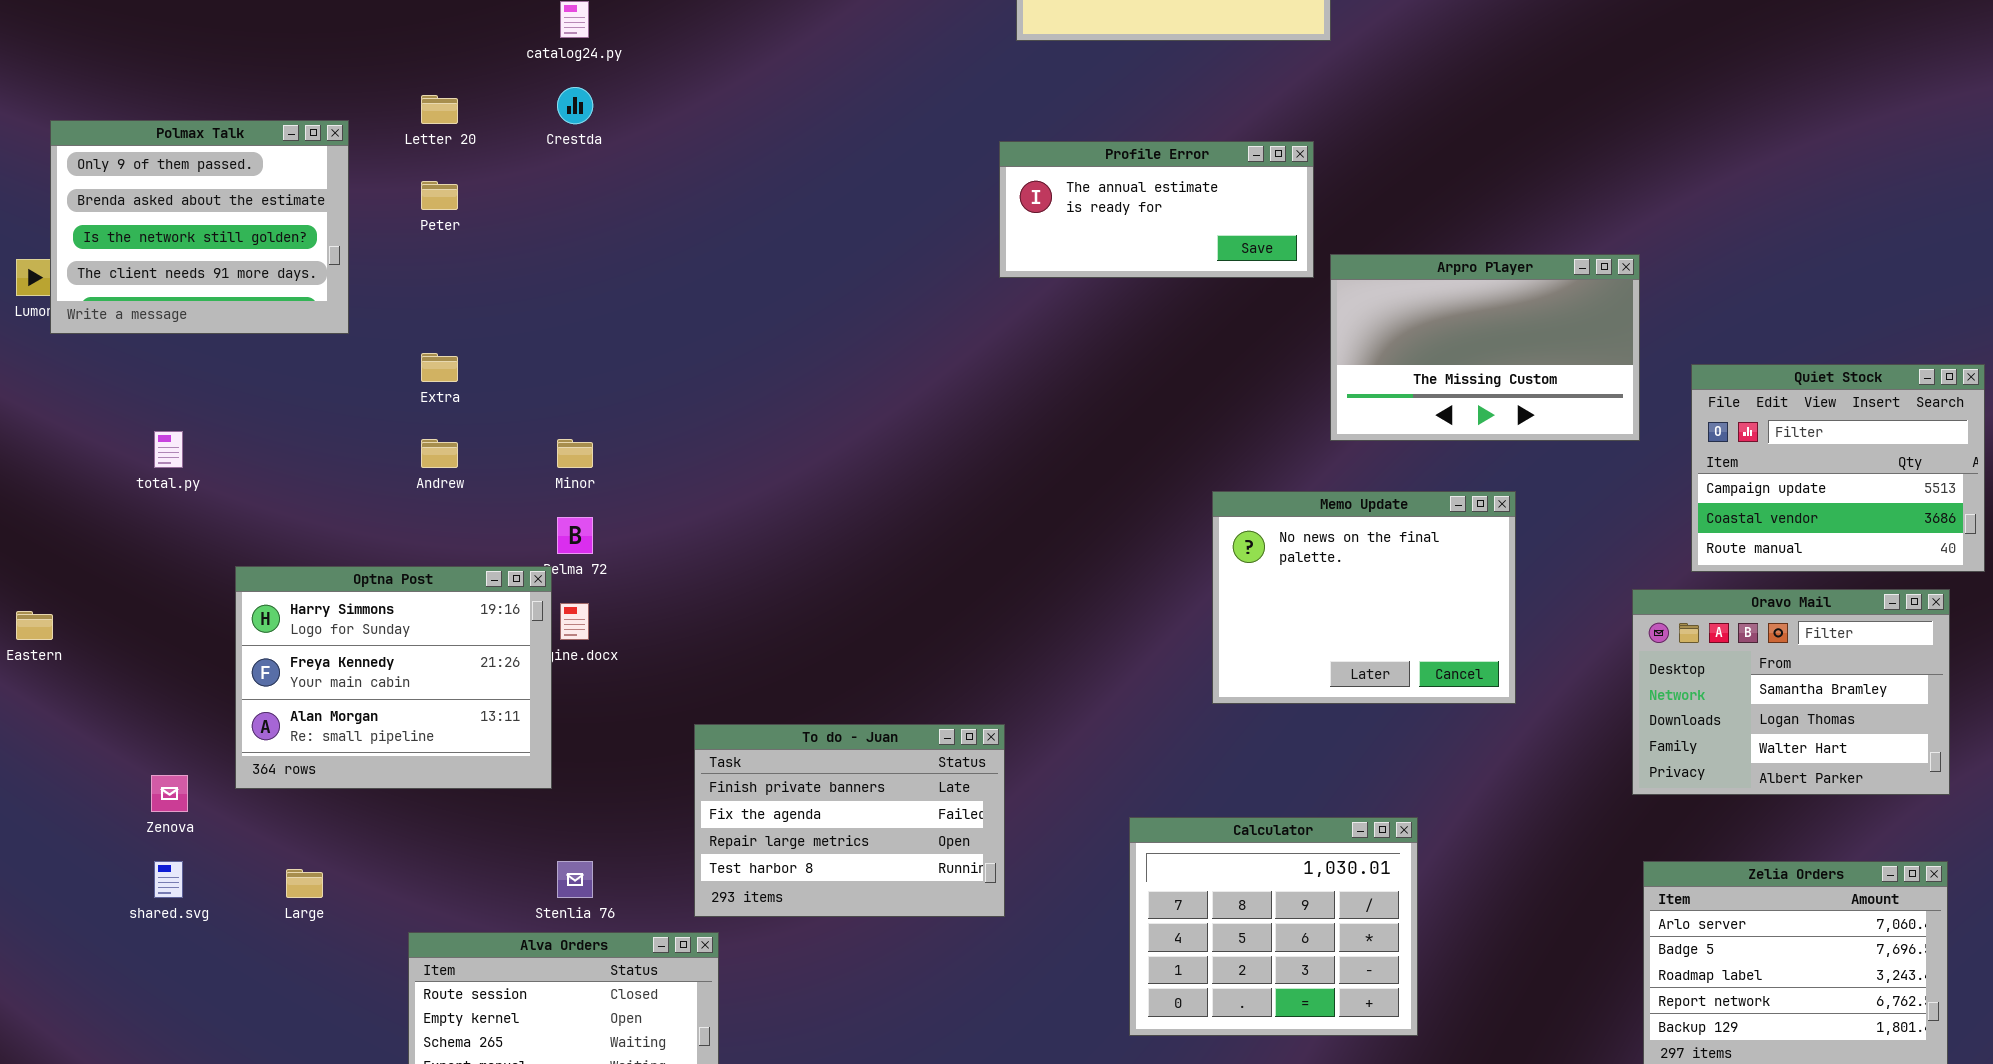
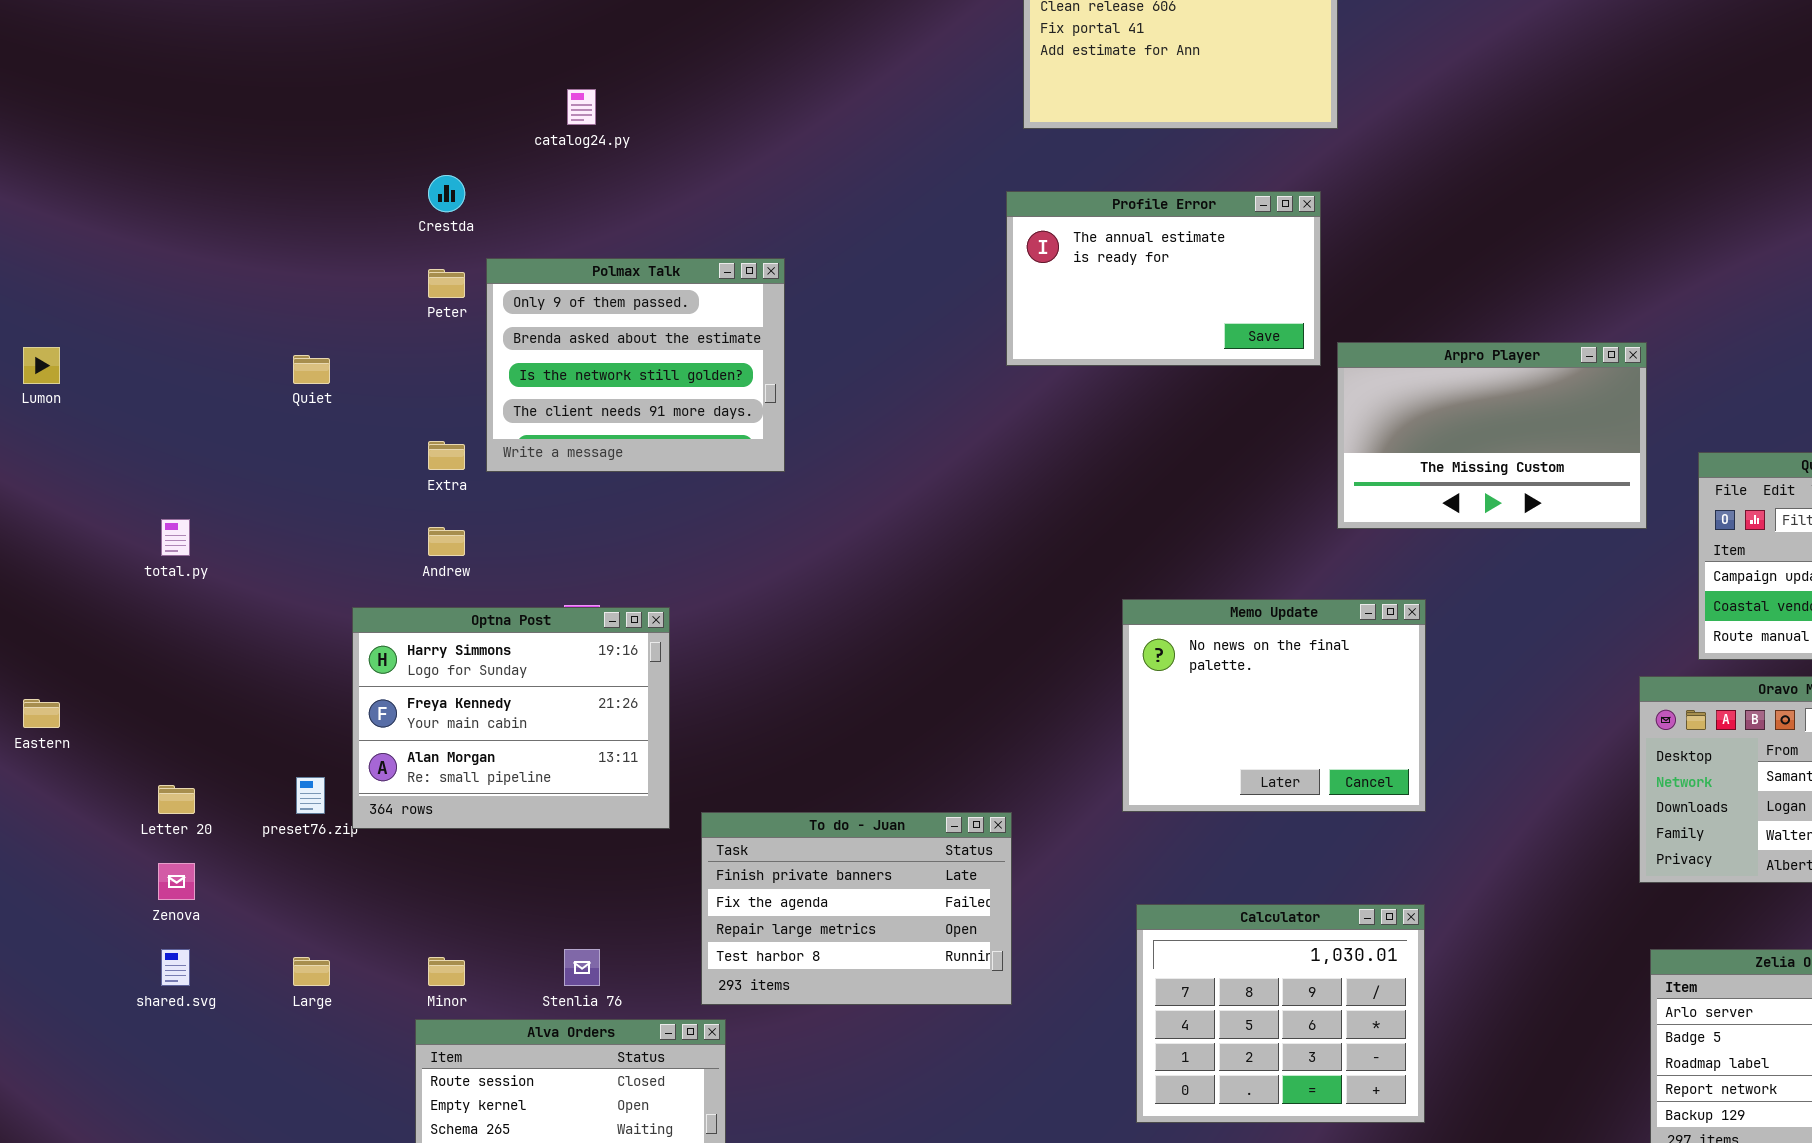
Crestda: [557,87,593,124] -> [428,175,465,212], moved
Letter 20: [421,95,458,124] -> [158,785,195,814], moved
Polmax Talk: [50,120,349,334] -> [486,258,785,472], moved
Profile Error: [999,141,1314,278] -> [1006,191,1321,366], resized
Minor: [557,439,593,468] -> [428,957,465,986], moved
Memo Update: [1212,491,1516,704] -> [1122,599,1426,812], moved
Optna Post: [235,566,552,789] -> [352,607,670,829], moved

